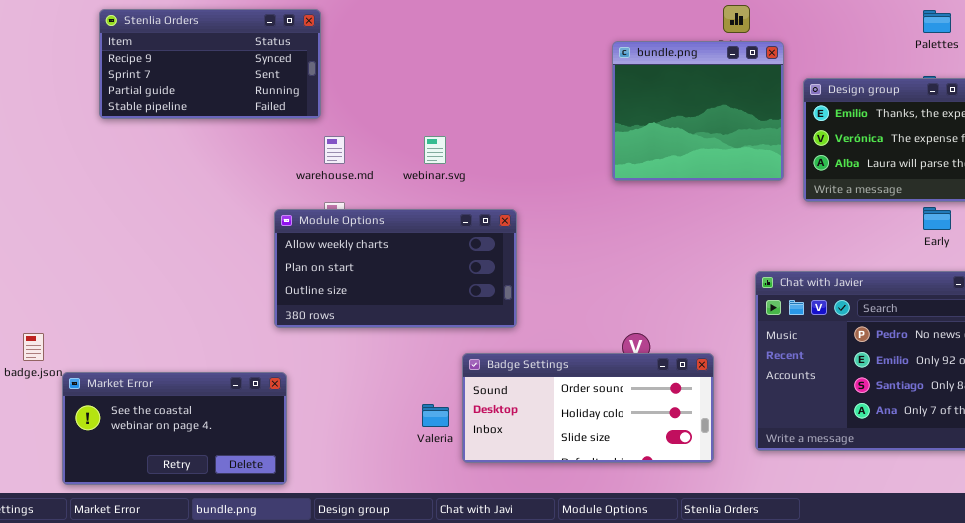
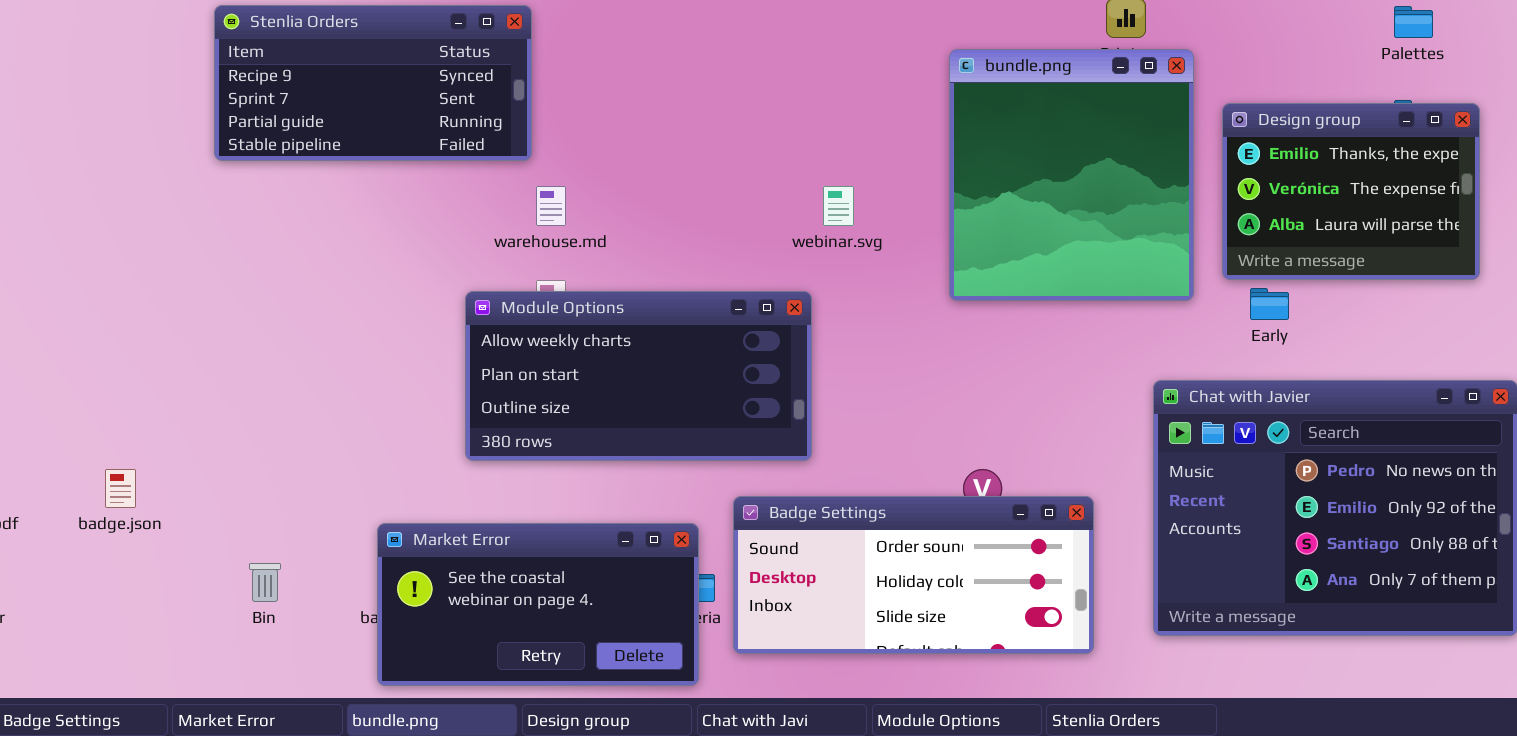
bundle.png: [612,41,784,181] -> [949,49,1194,301], resized
webinar.svg: [424,136,446,164] -> [823,186,854,226], moved
Early: [923,207,951,230] -> [1250,288,1289,320], moved
Market Error: [62,372,287,485] -> [377,523,699,686], moved

